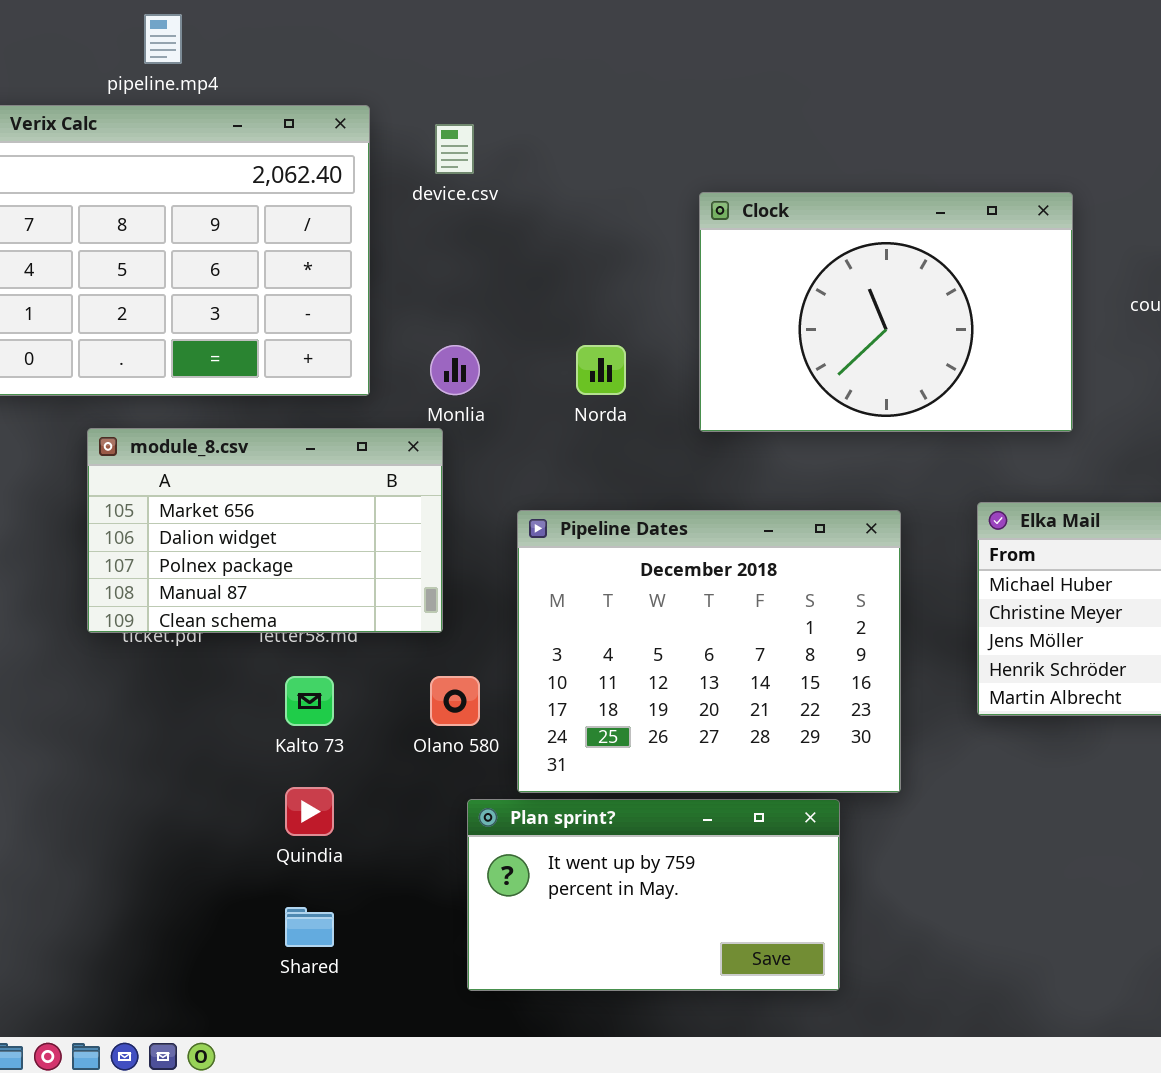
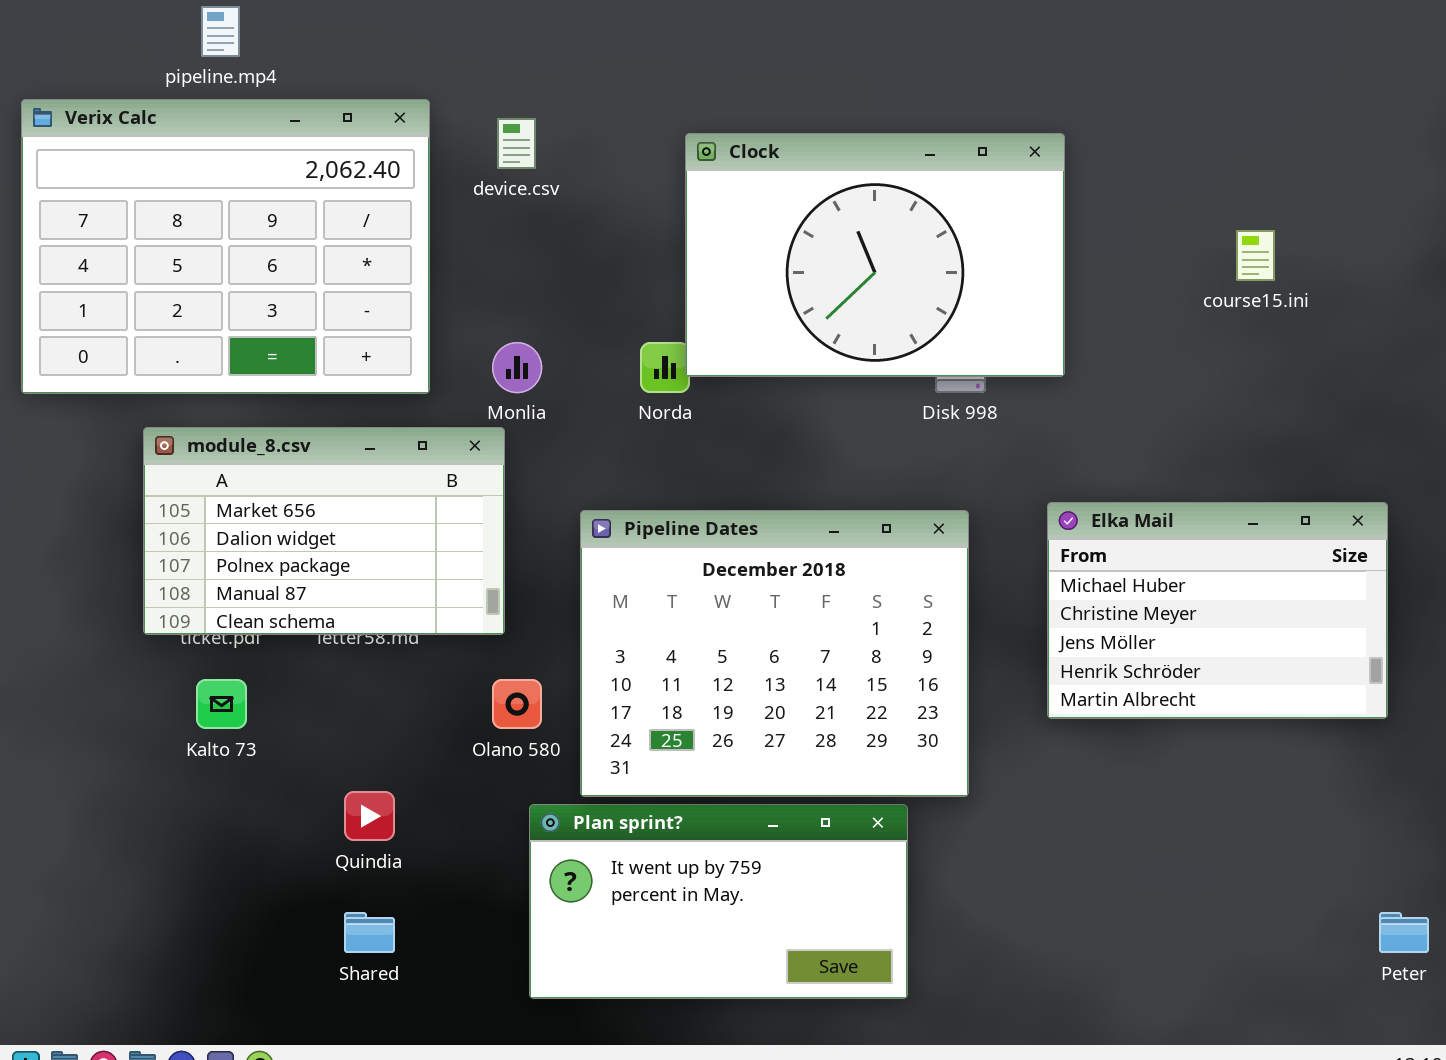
Clock: [699,192,1073,432] -> [685,133,1065,377], moved
Kalto 73: [285,676,334,726] -> [196,679,247,729], moved

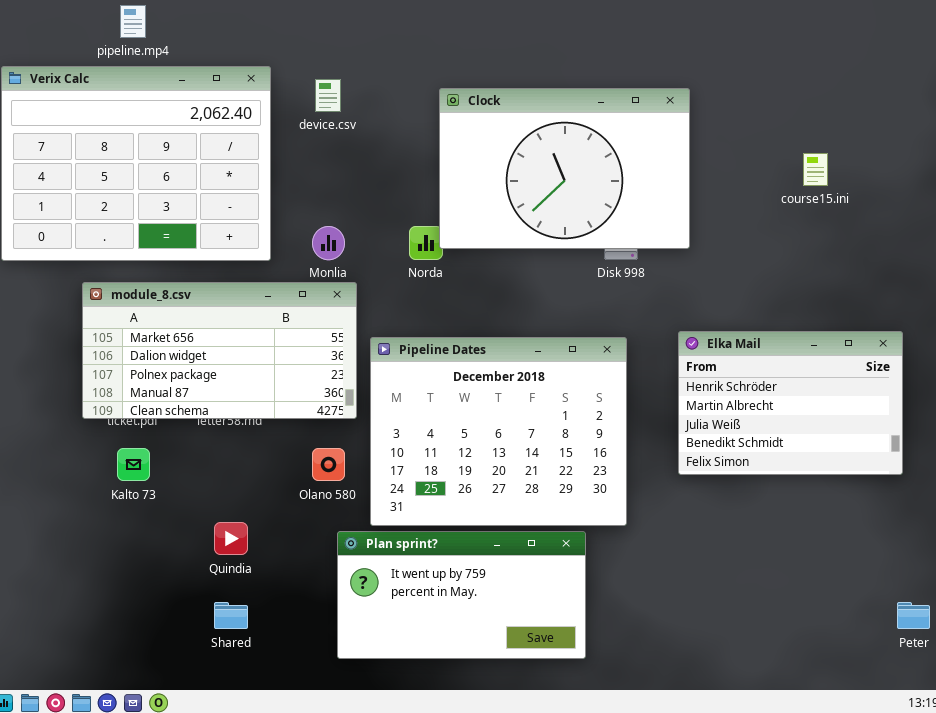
module_8.csv: [143,427,505,635] -> [82,282,357,419], resized
Elka Mail: [1047,502,1388,719] -> [678,331,903,475], scrolled down 3 rows

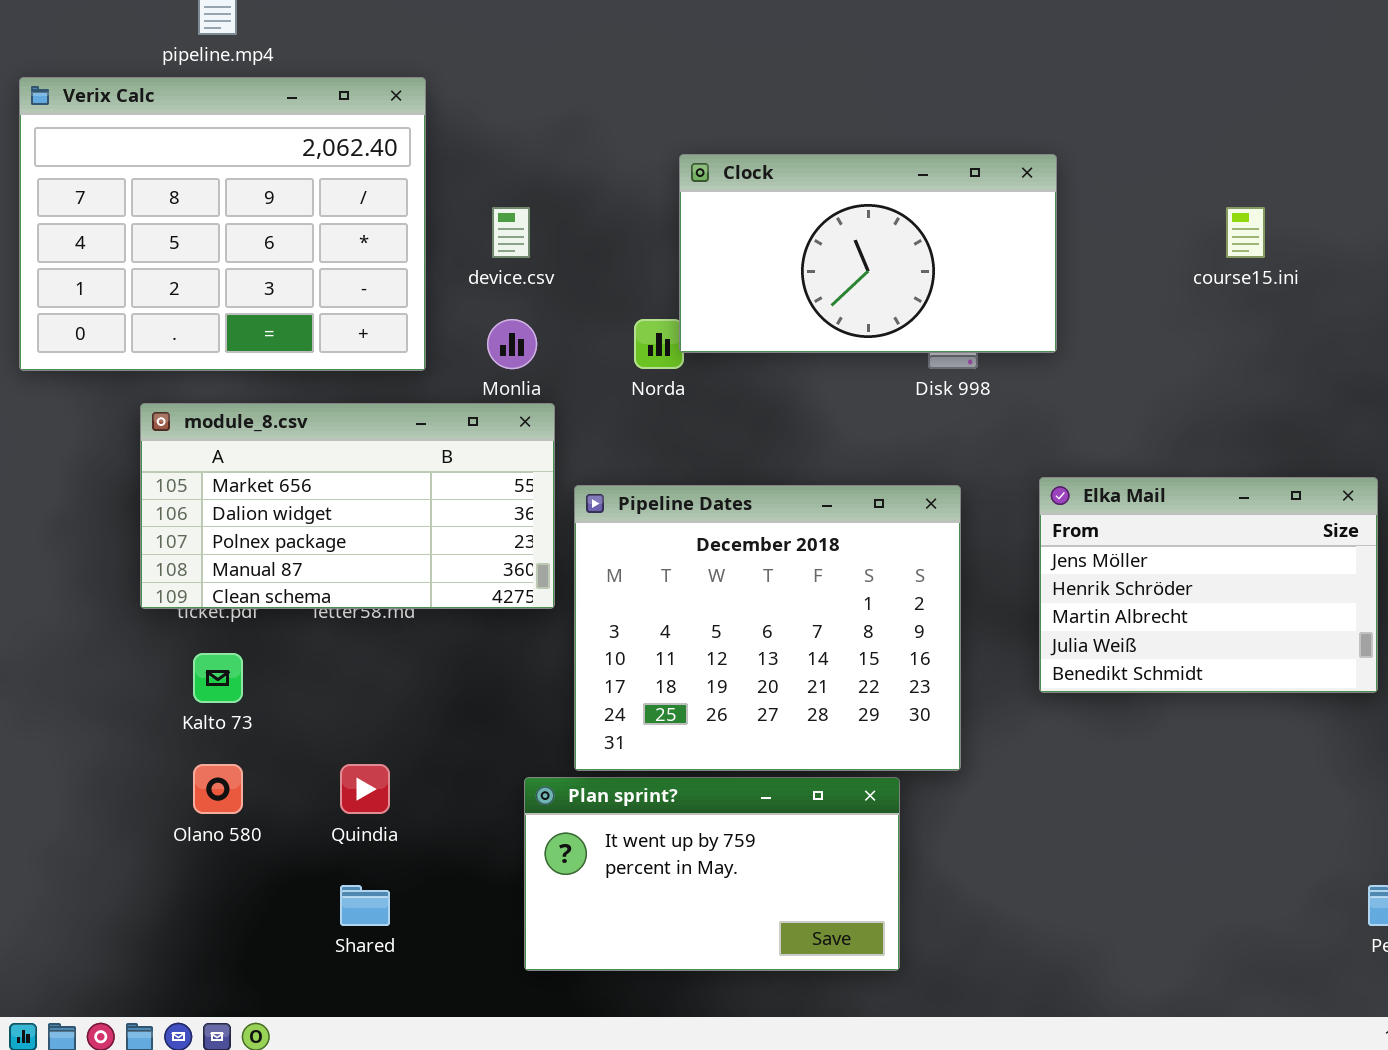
device.csv: [315,79,341,112] -> [492,207,530,258], moved
Clock: [439,88,690,249] -> [679,154,1057,353], resized
Elka Mail: [678,331,903,475] -> [1039,477,1378,693], scrolled up 1 row
Olano 580: [312,448,345,481] -> [193,764,243,814], moved

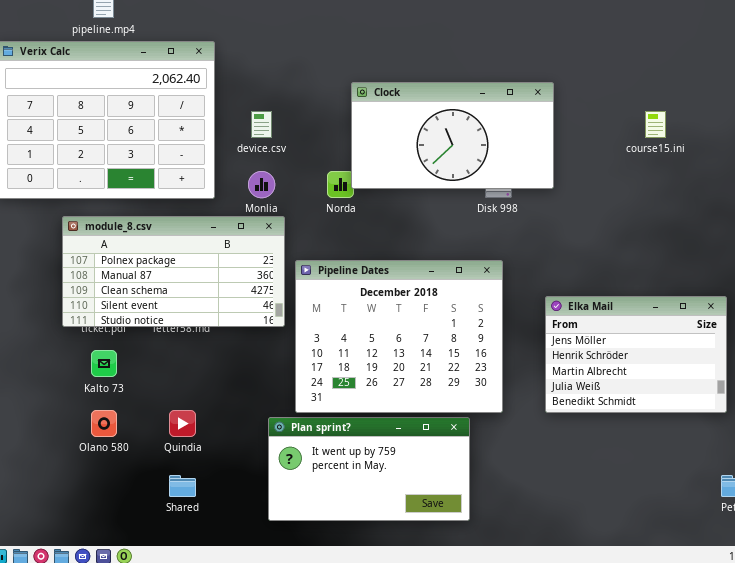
module_8.csv: [140,403,555,609] -> [62,216,285,327], scrolled down 2 rows
Elka Mail: [1039,477,1378,693] -> [545,296,727,413], moved

